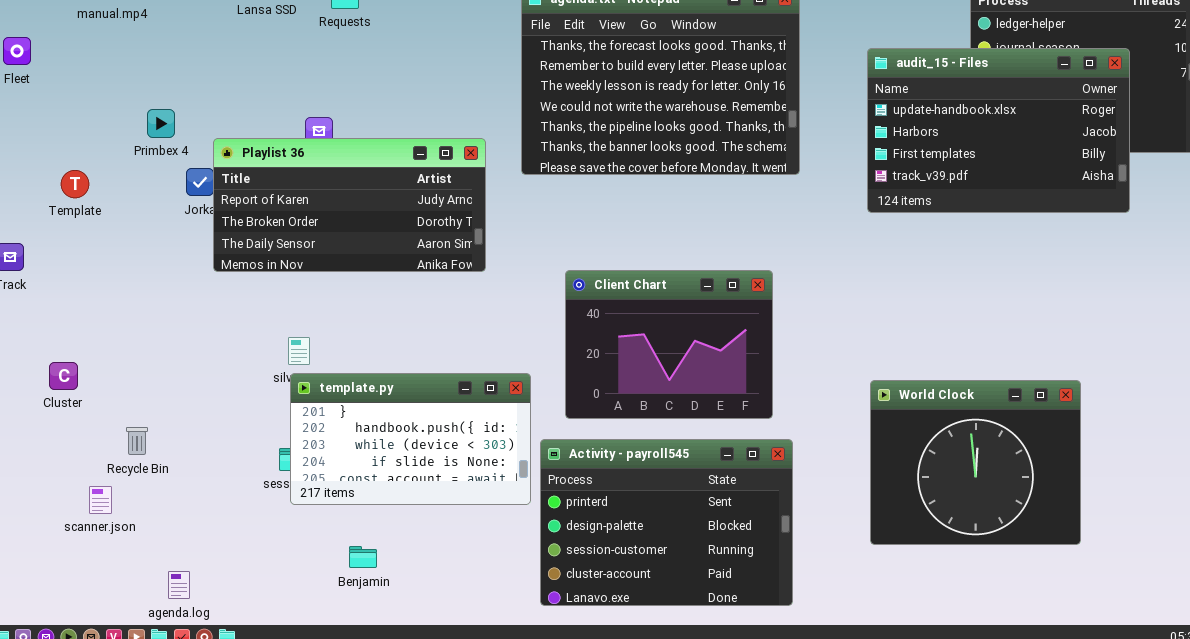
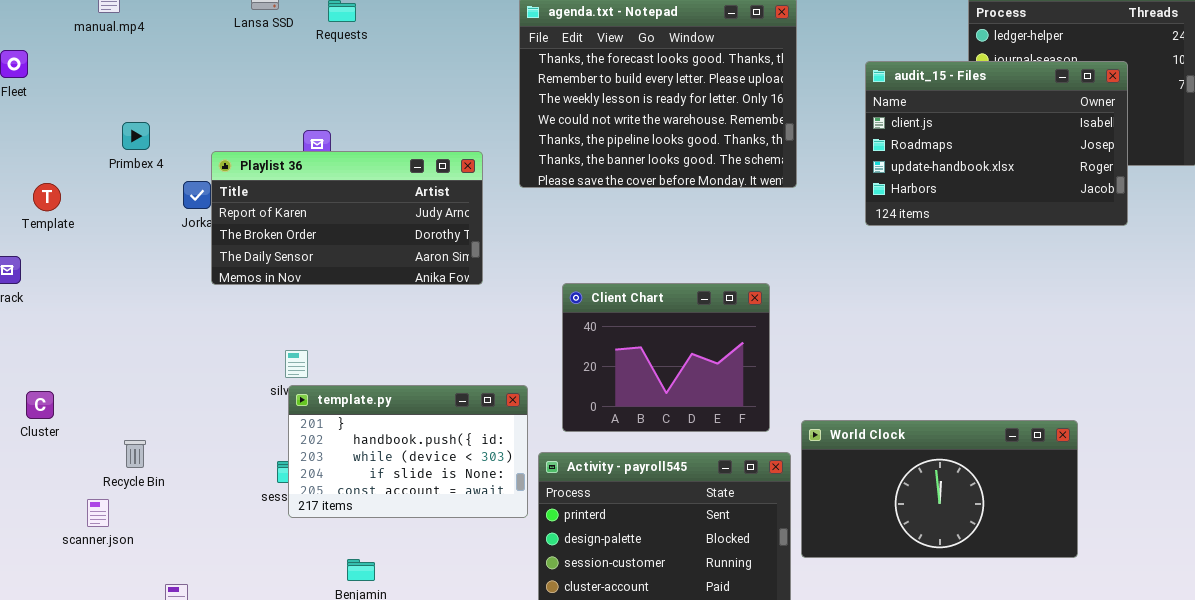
audit_15 - Files: [867,48,1130,213] -> [865,61,1128,226], scrolled up 2 rows
Primbex 4: [147,109,175,138] -> [122,122,150,150], moved
Template: [61,170,89,198] -> [33,183,61,211], moved
Cluster: [49,362,78,390] -> [26,391,54,419], moved
World Clock: [870,380,1081,545] -> [801,420,1078,558], resized

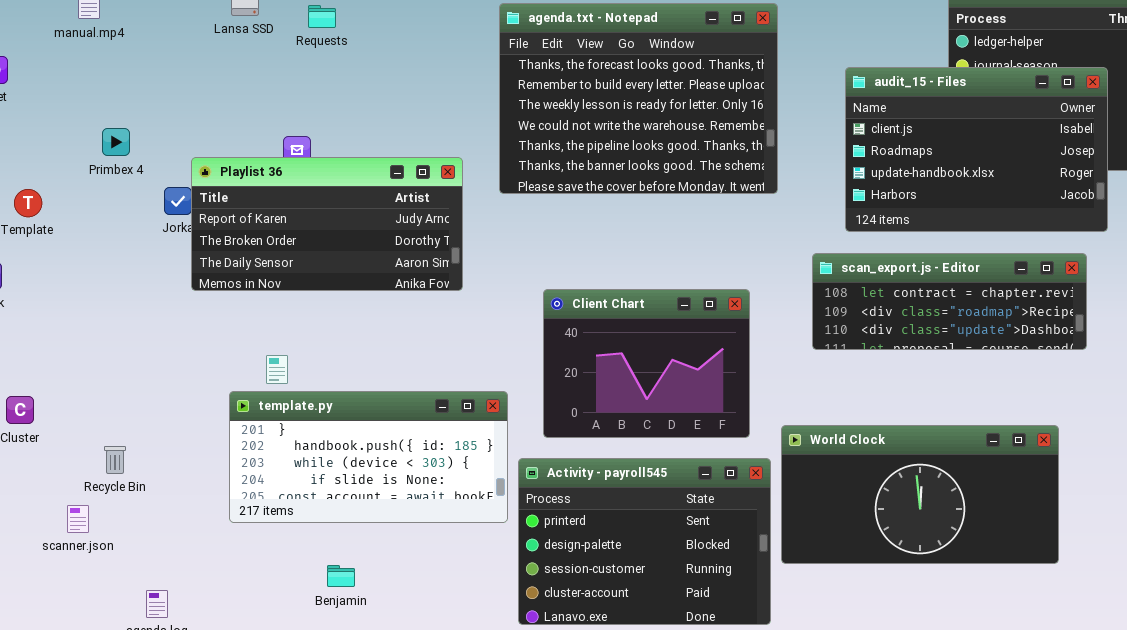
scan_export.js - Editor: none -> [812,253,1087,350], opened
template.py: [288,385,528,518] -> [229,391,508,523], resized

